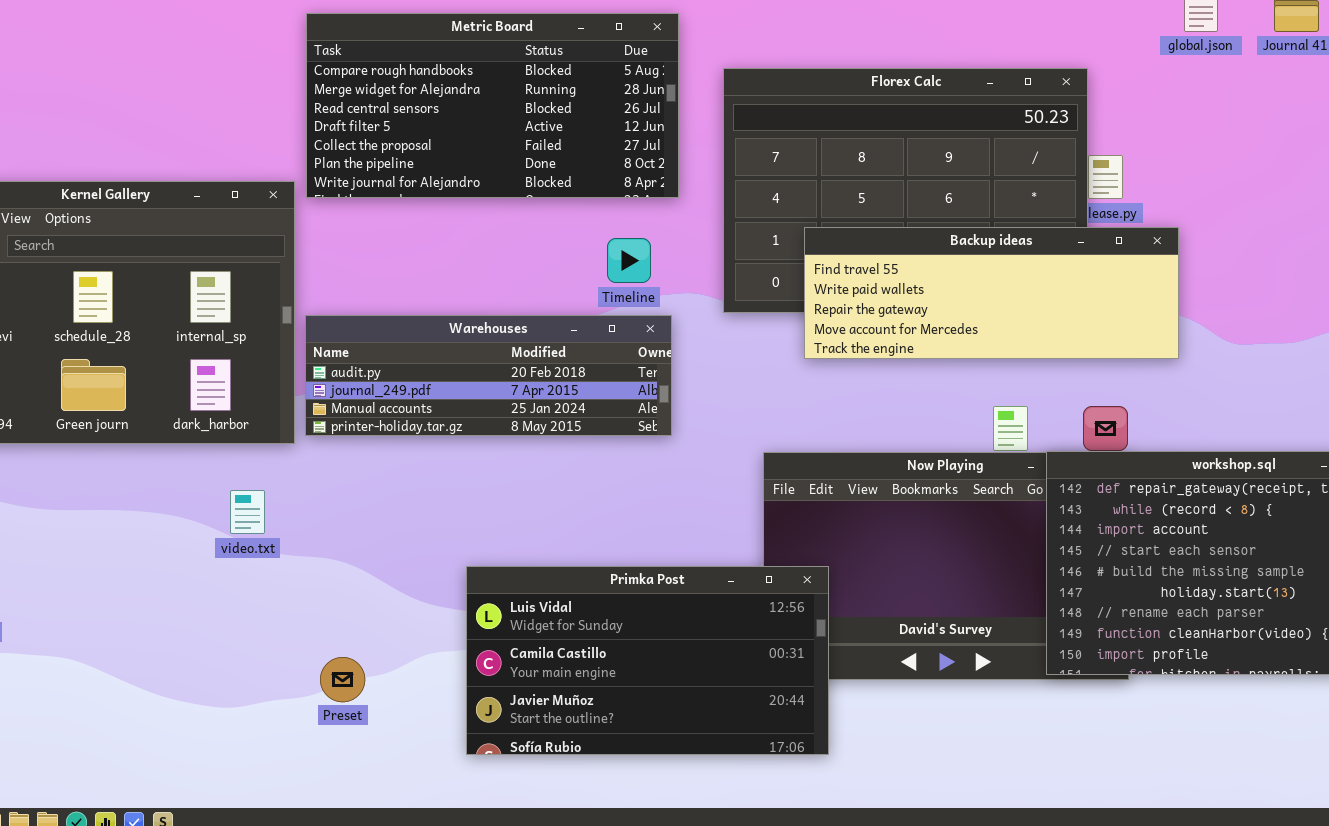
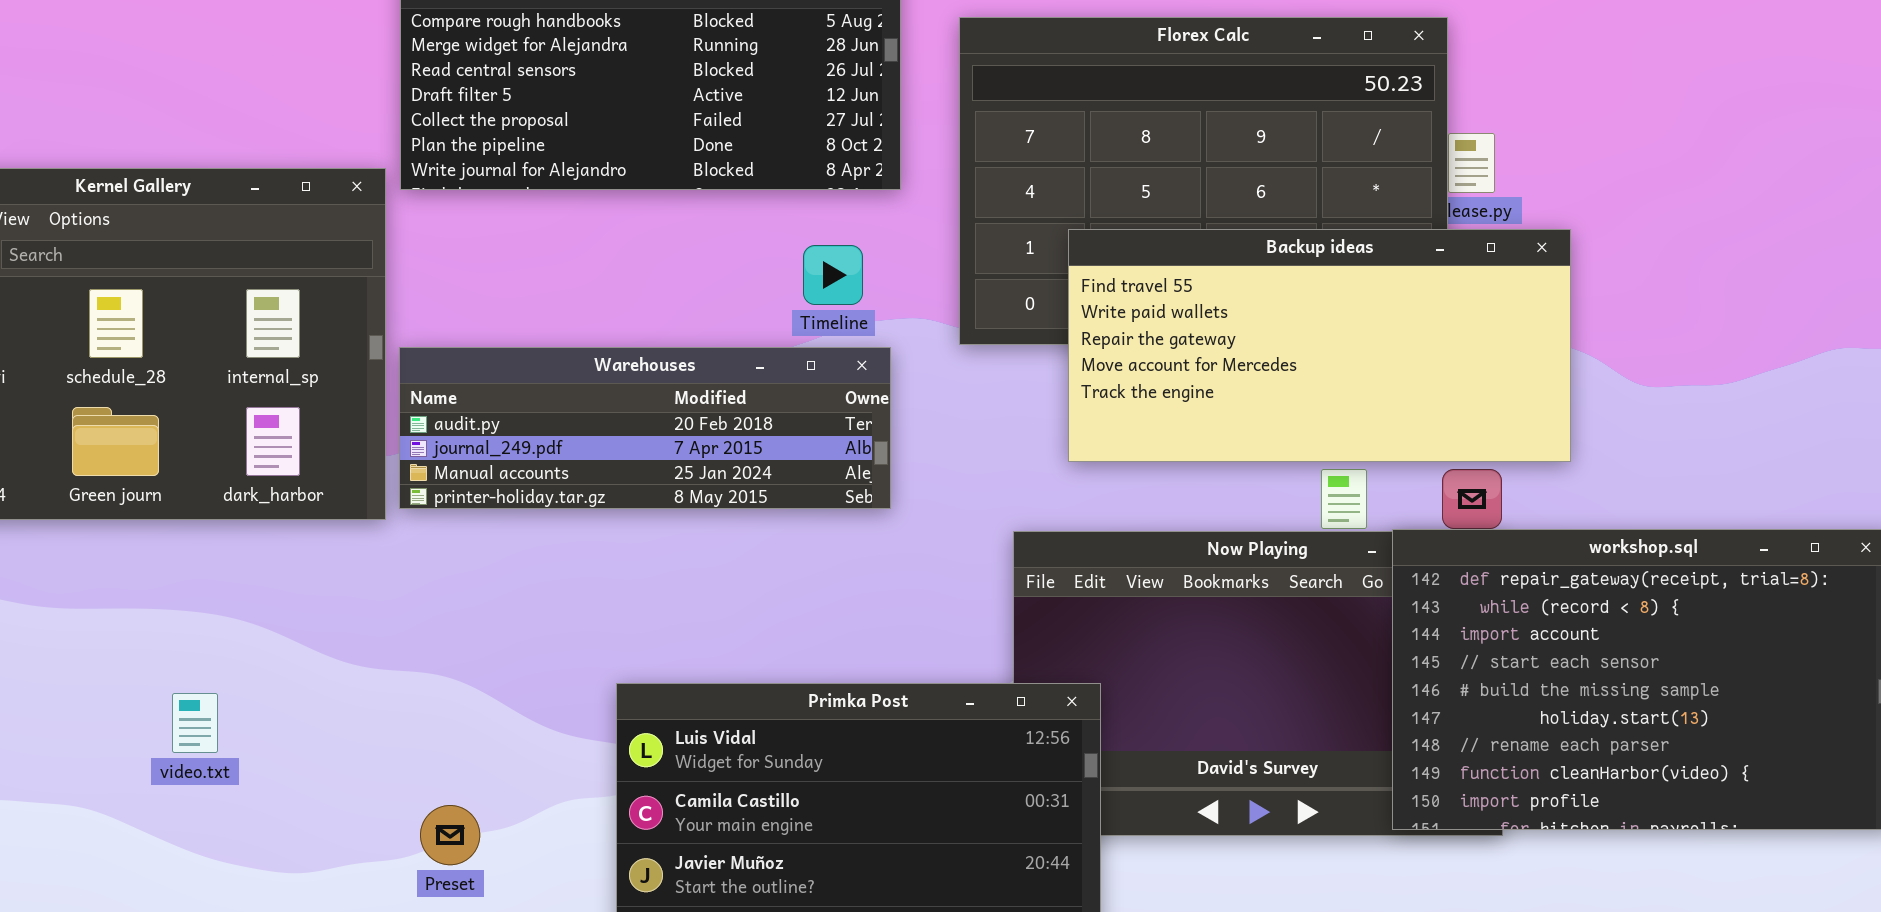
Backup ideas: [804,227,1179,359] -> [1068,229,1571,462], resized
video.txt: [230,490,265,534] -> [172,693,218,753], moved

